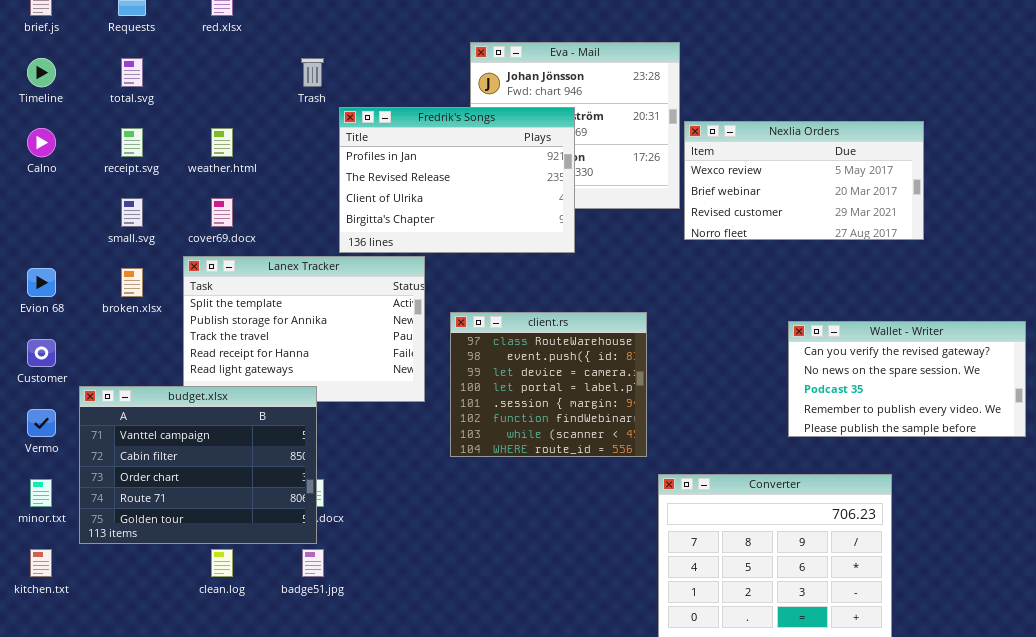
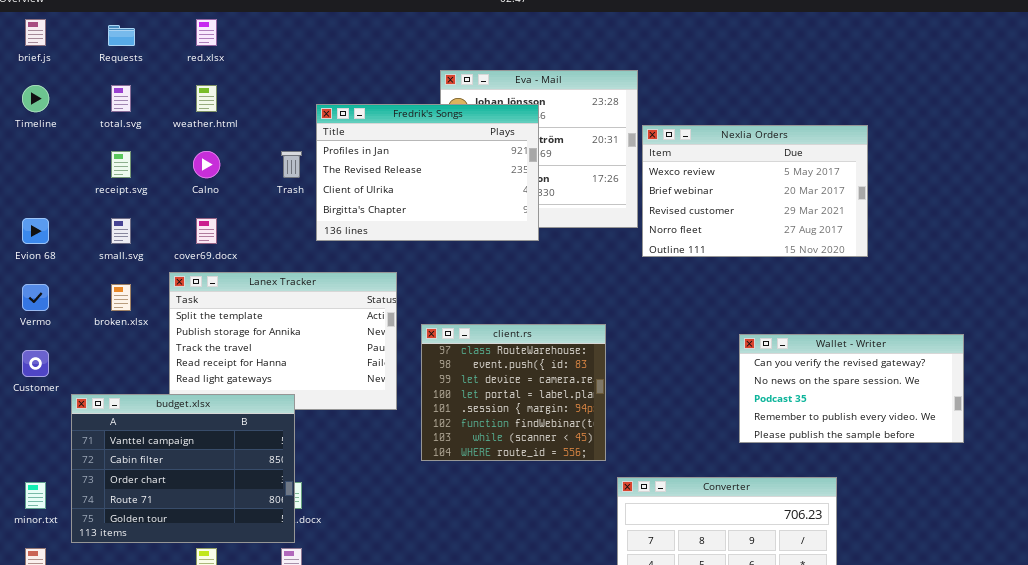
Trash: [301,58,324,87] -> [281,151,302,178], moved
Fredrik's Songs: [339,107,575,253] -> [316,104,539,241], moved
Nexlia Orders: [684,121,924,240] -> [642,125,868,257], resized
Calno: [27,128,56,157] -> [193,151,220,178], moved
weather.html: [211,128,233,157] -> [196,85,217,112], moved
Evion 68: [27,268,56,297] -> [22,218,49,244], moved
Vermo: [27,409,56,437] -> [22,284,49,311], moved

